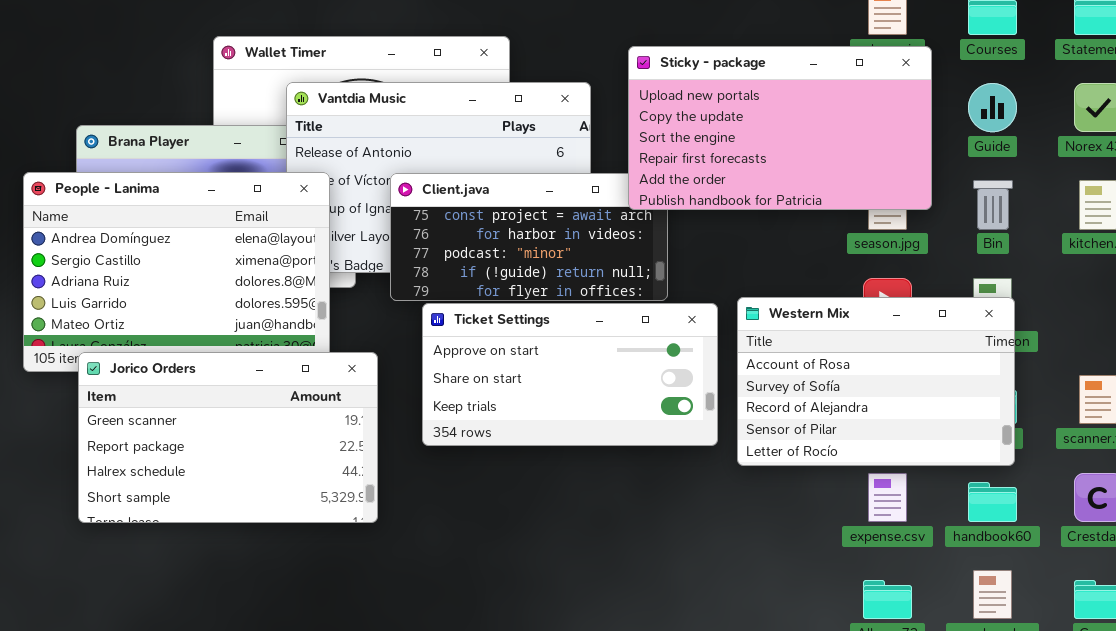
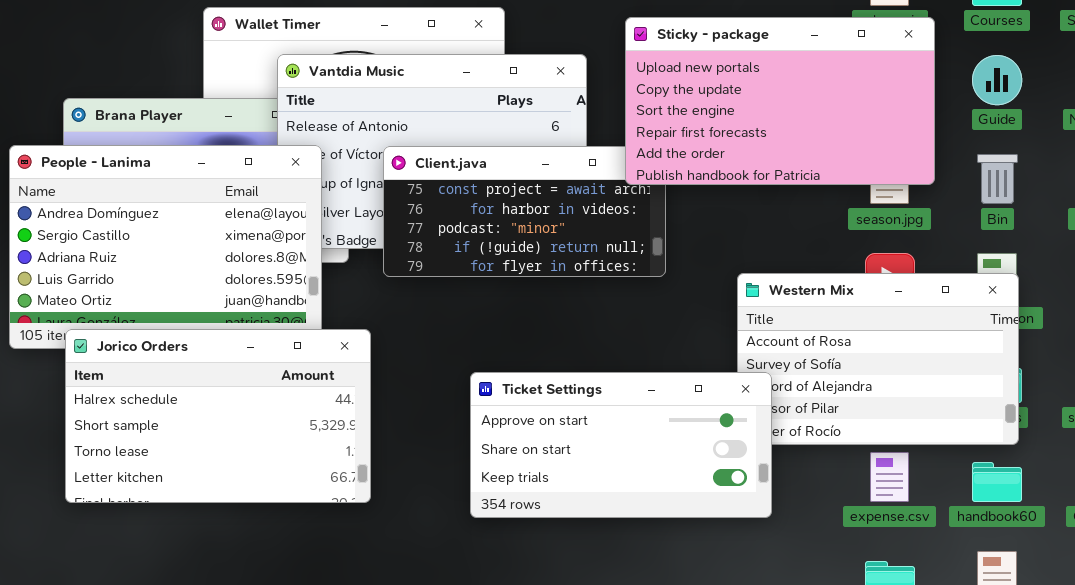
Ticket Settings: [422,303,718,446] -> [470,372,772,518], moved
Jorico Orders: [78,352,378,523] -> [65,329,371,503], scrolled down 2 rows

